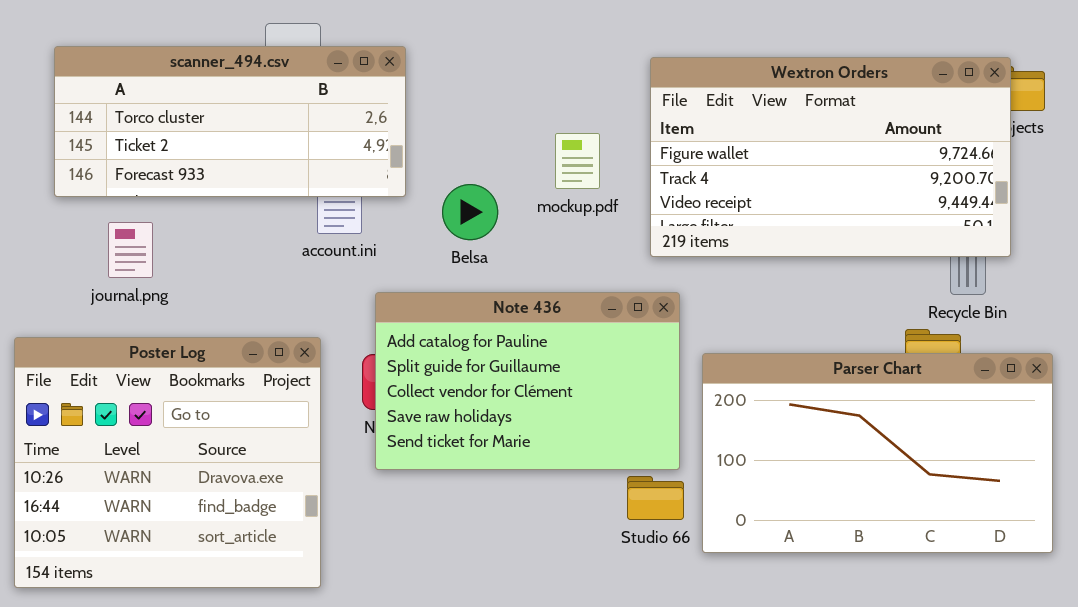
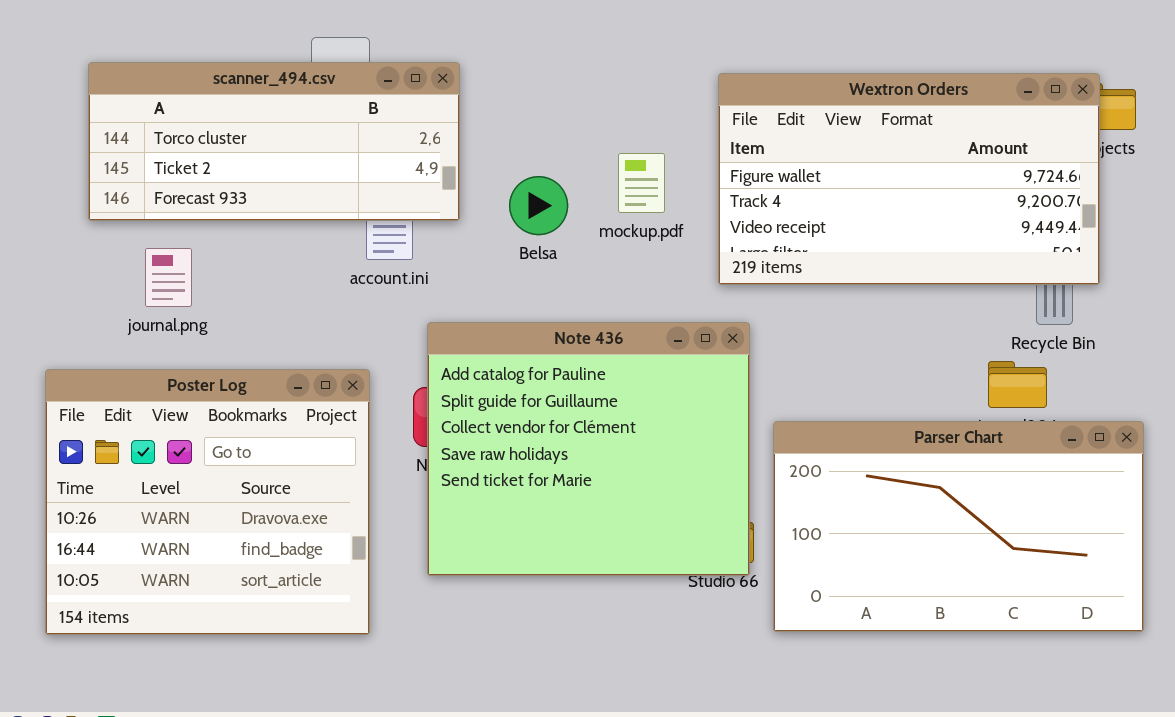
Belsa: [442,184,498,240] -> [509,176,568,235], moved
Note 436: [375,292,680,470] -> [427,322,750,576], resized
Parser Chart: [702,353,1053,553] -> [773,421,1144,632], moved

